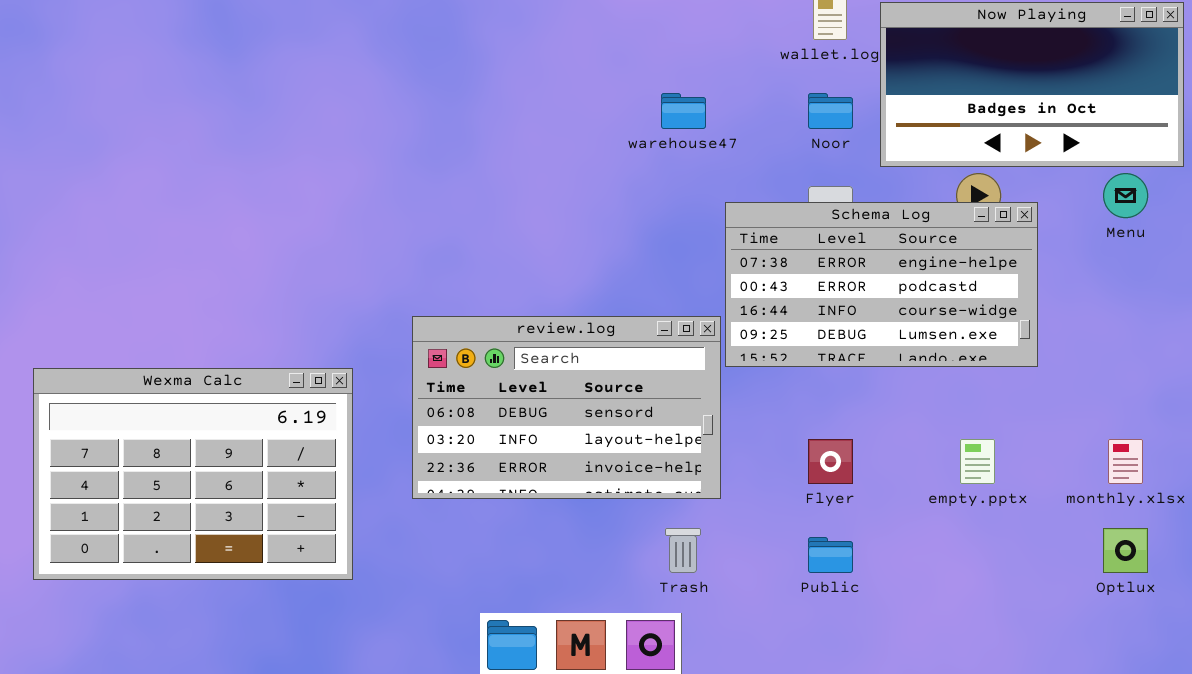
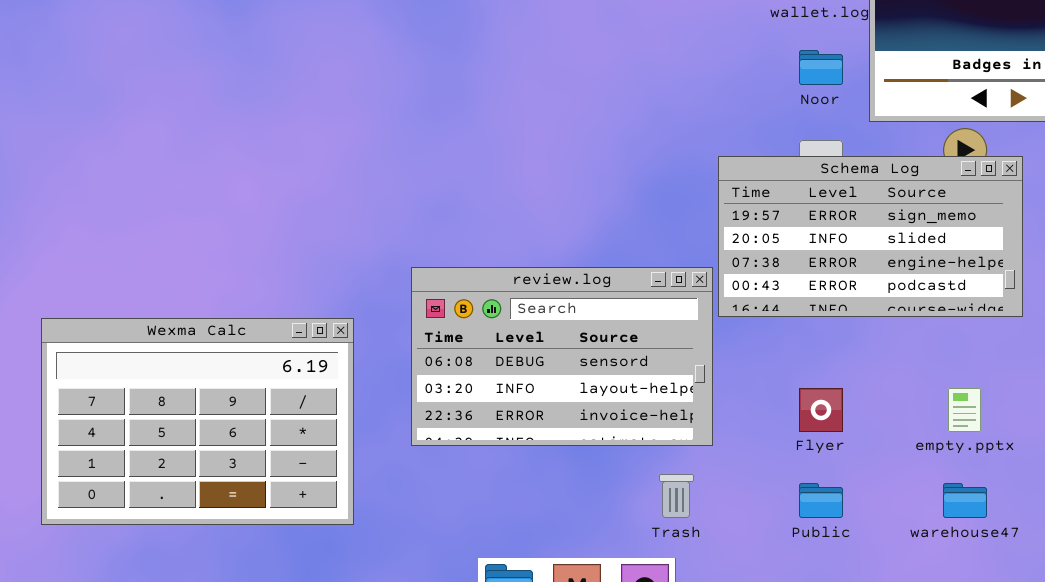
warehouse47: [661,93,706,129] -> [943,483,987,518], moved
Schema Log: [725,202,1038,367] -> [718,156,1023,317], scrolled up 2 rows

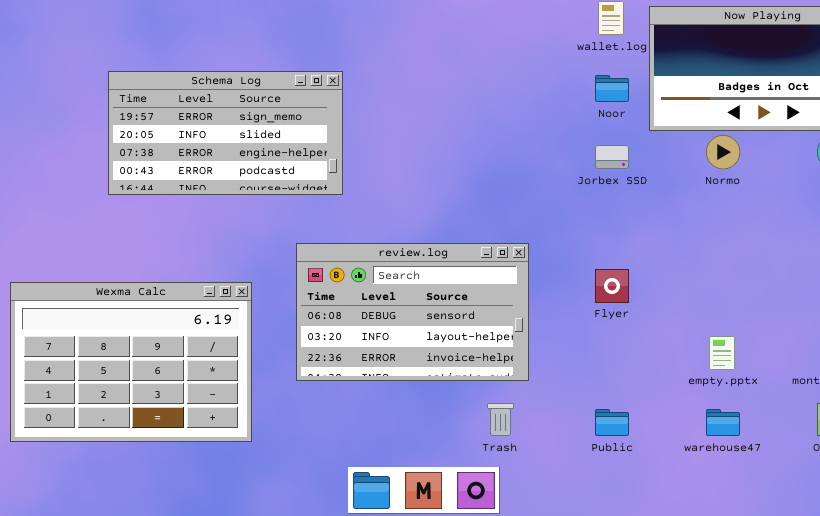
Schema Log: [718,156,1023,317] -> [108,71,343,195], moved
Flyer: [799,388,843,432] -> [595,269,629,303], moved

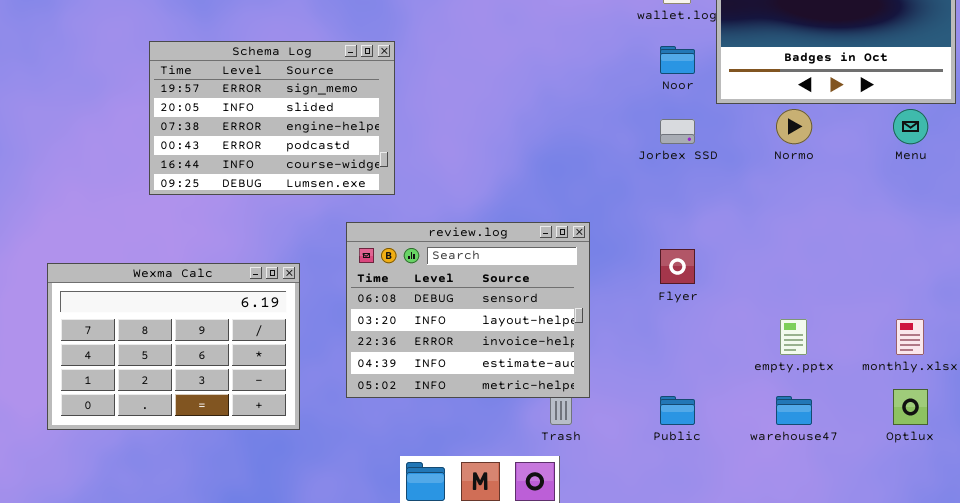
Schema Log: [108,71,343,195] -> [149,41,395,195], resized
review.log: [296,243,529,381] -> [346,222,590,398], resized

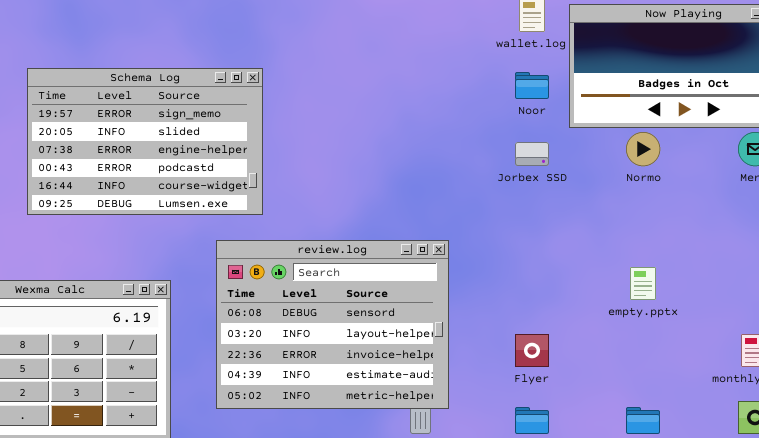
Flyer: [660,249,695,284] -> [515,334,549,367], moved
empty.pptx: [780,319,807,355] -> [630,267,656,300], moved

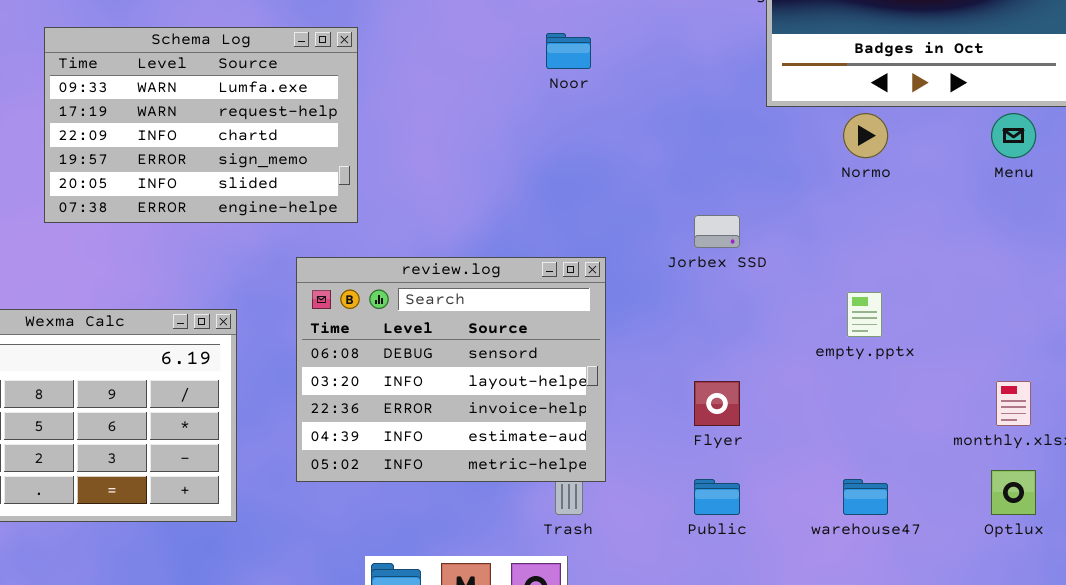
Schema Log: [27,68,263,215] -> [44,27,358,223], scrolled up 3 rows
Noor: [515,72,549,99] -> [546,33,591,69], moved
Jorbex SSD: [515,142,549,166] -> [694,215,740,248], moved

